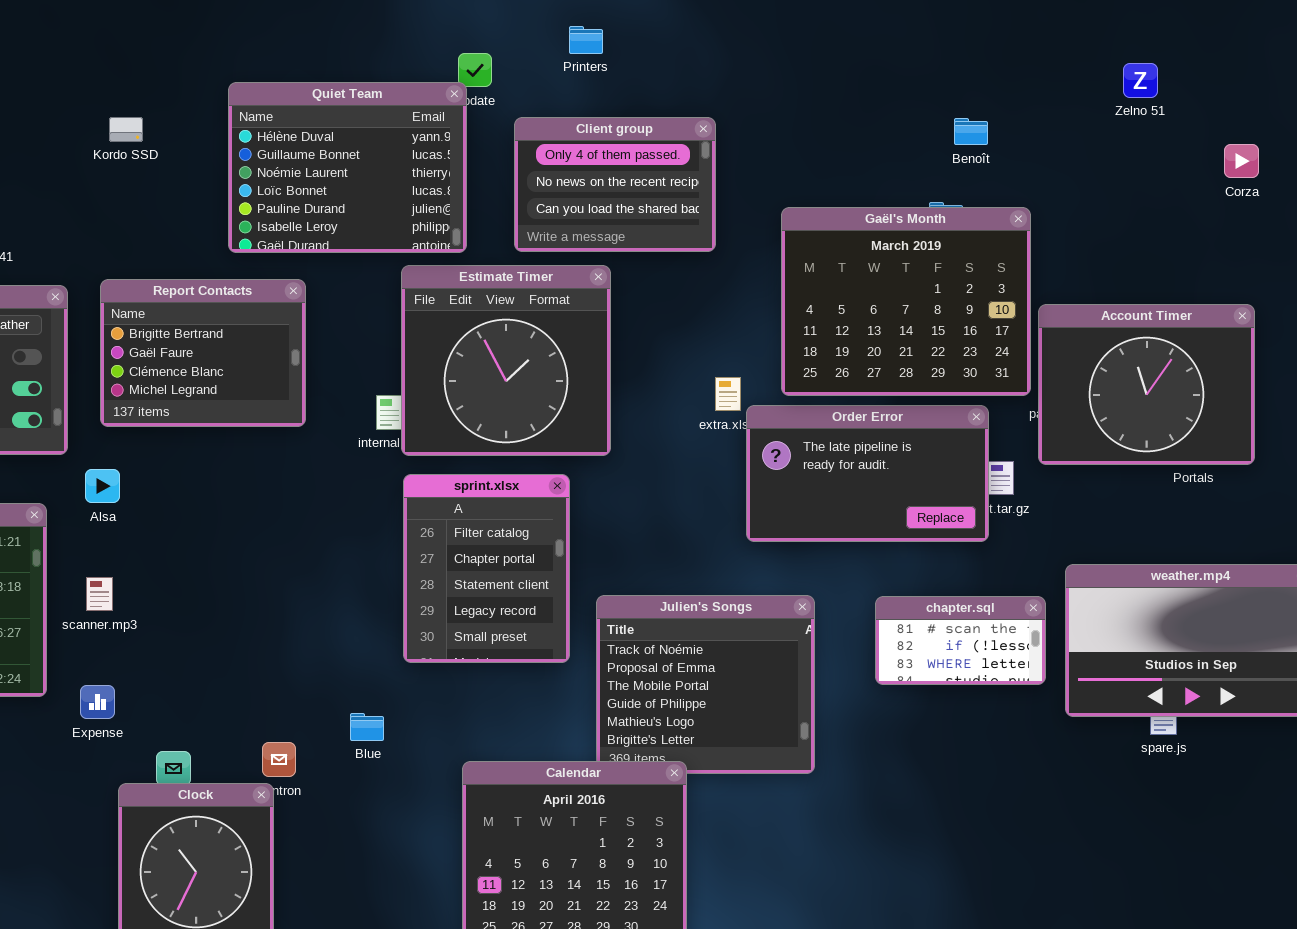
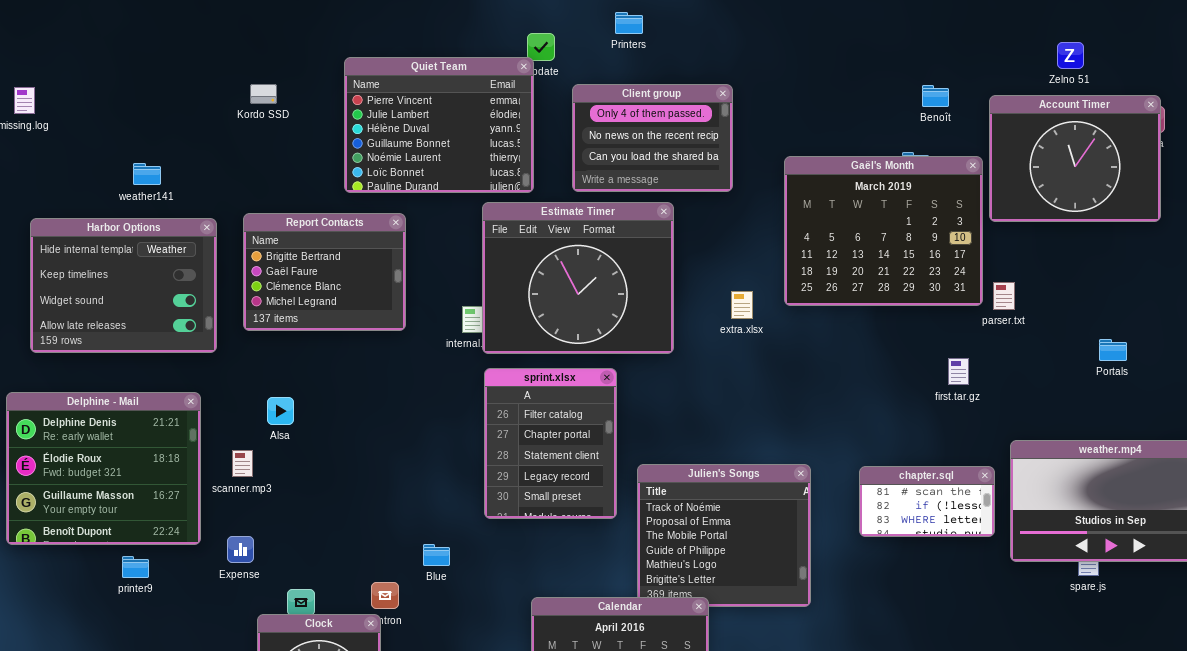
Quiet Team: [228,82,467,253] -> [344,57,534,193], scrolled up 2 rows
Estimate Timer: [401,265,611,456] -> [482,202,674,354], resized
Account Timer: [1038,304,1255,465] -> [989,95,1161,222], moved
Order Error: [746,405,989,542] -> none, closed
Alsa: [85,469,120,503] -> [267,397,294,425], moved
Blue: [350,713,384,741] -> [423,544,450,566], moved

